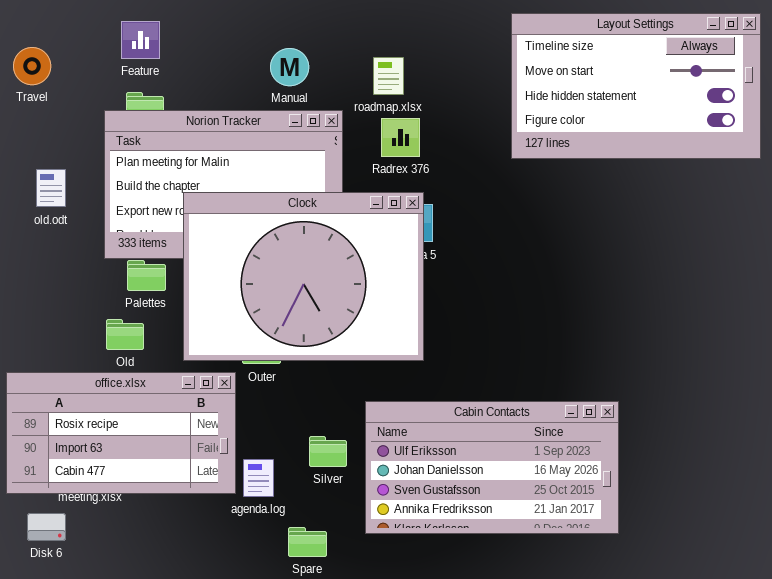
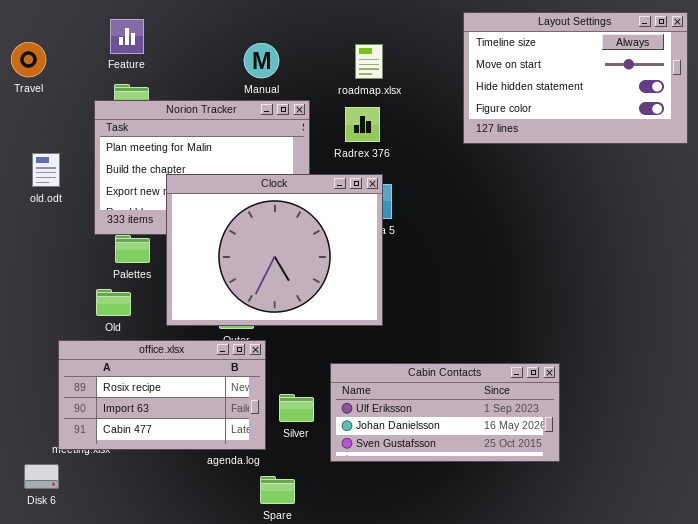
roadmap.xlsx: [373,57,404,95] -> [355,44,383,79], moved
office.xlsx: [6,372,236,494] -> [58,340,266,450], moved
Cabin Contacts: [365,401,619,534] -> [330,363,560,462], resized

